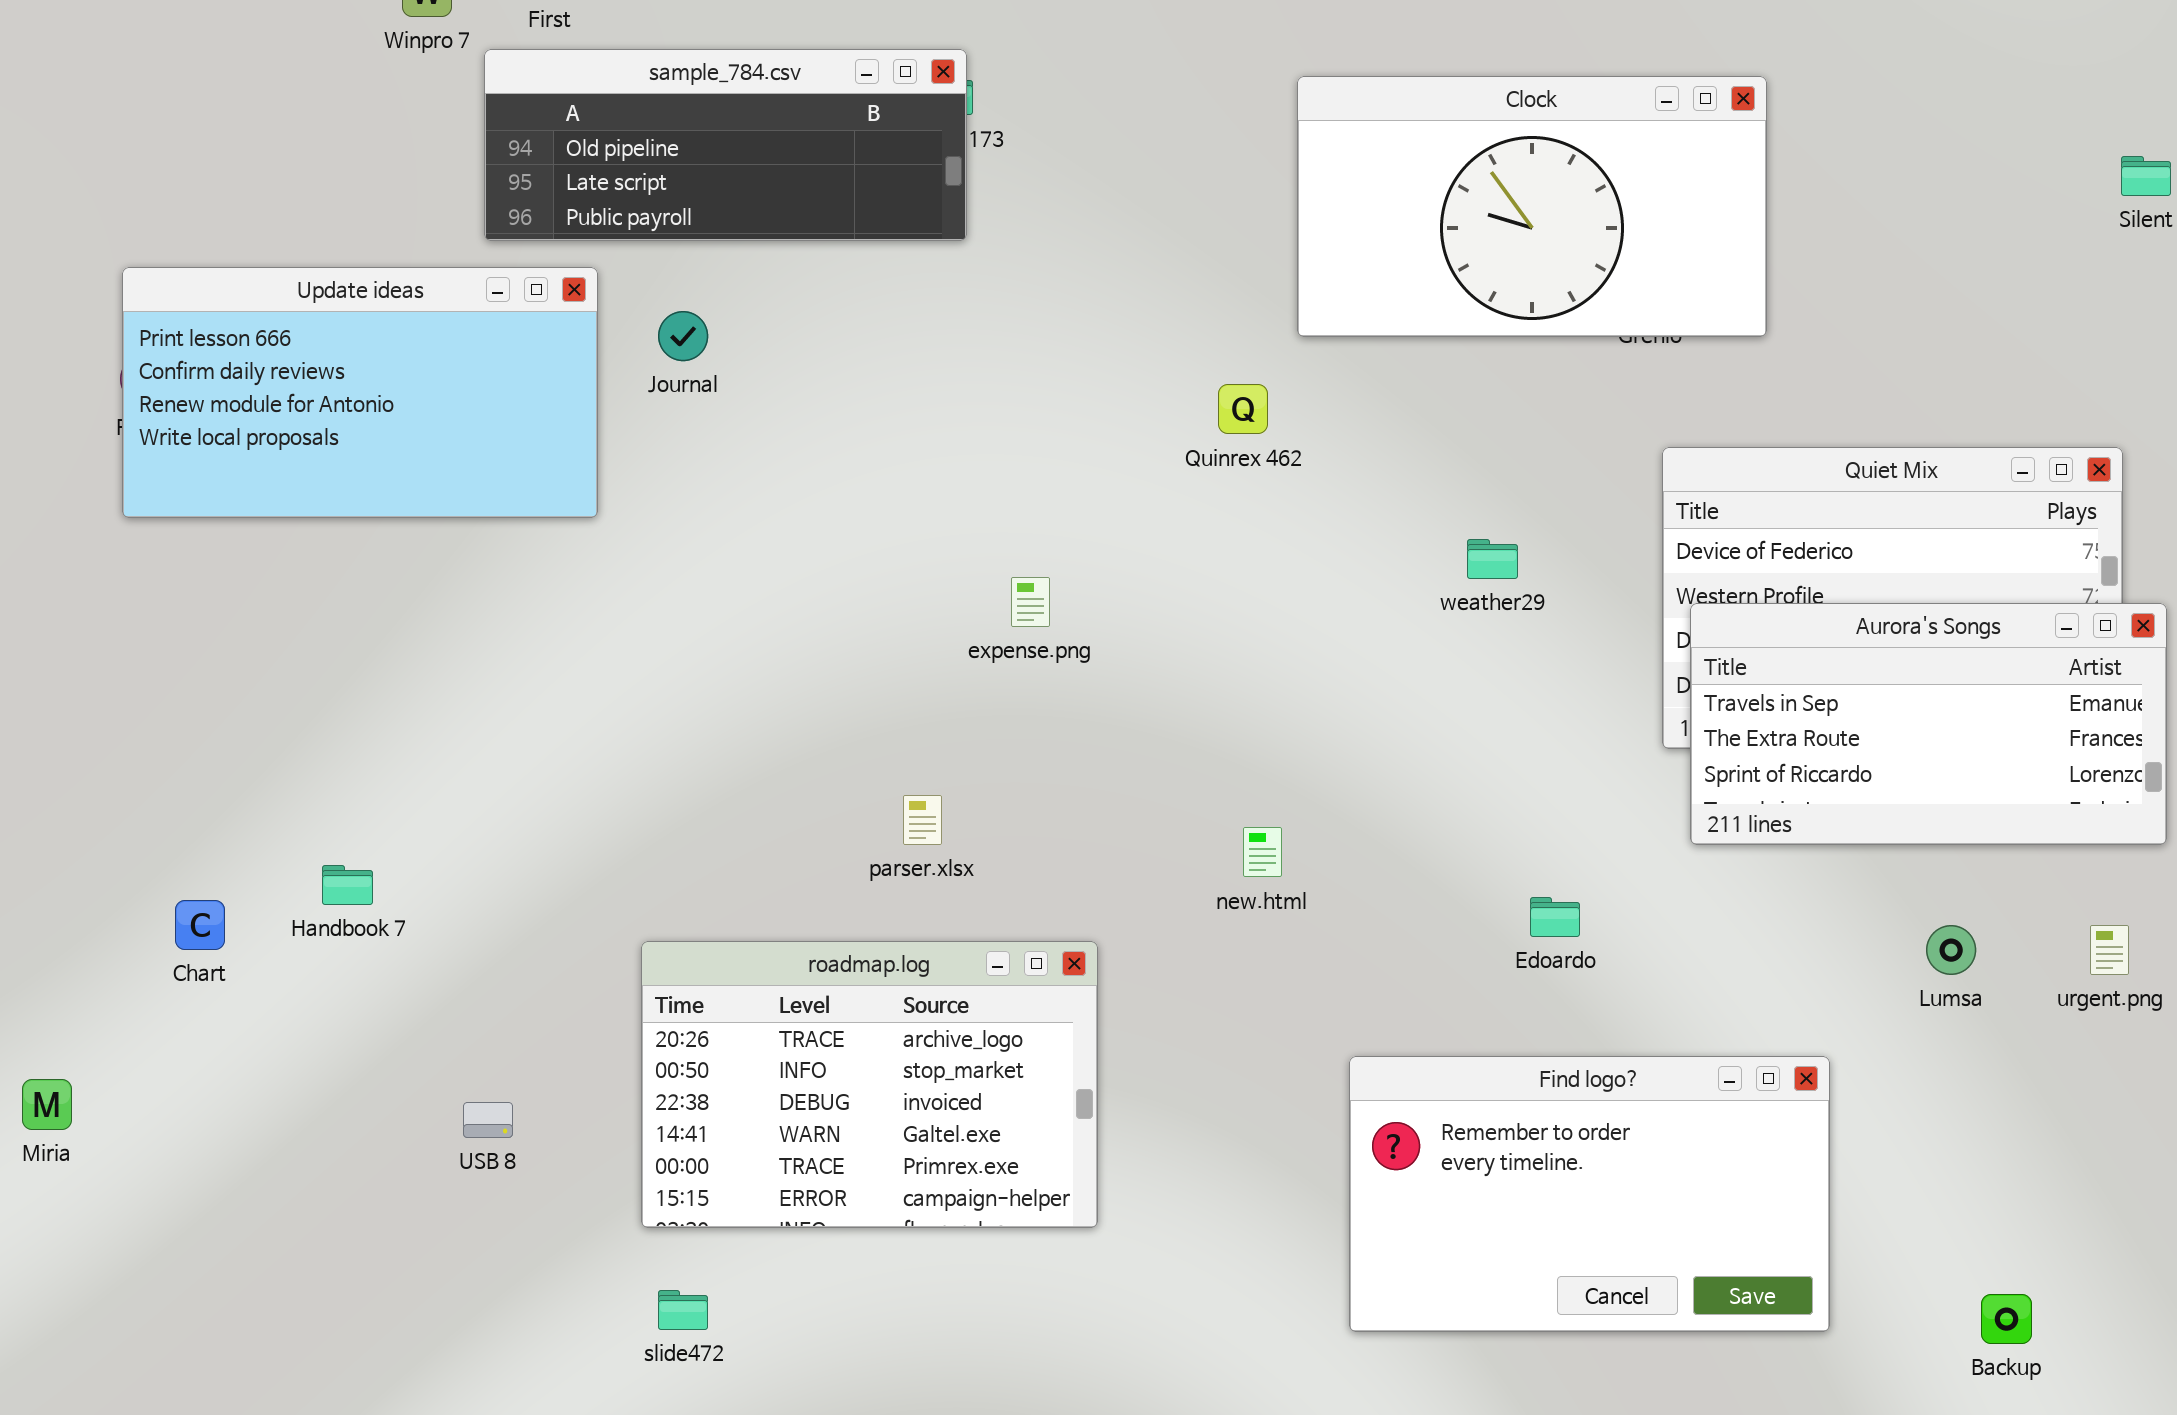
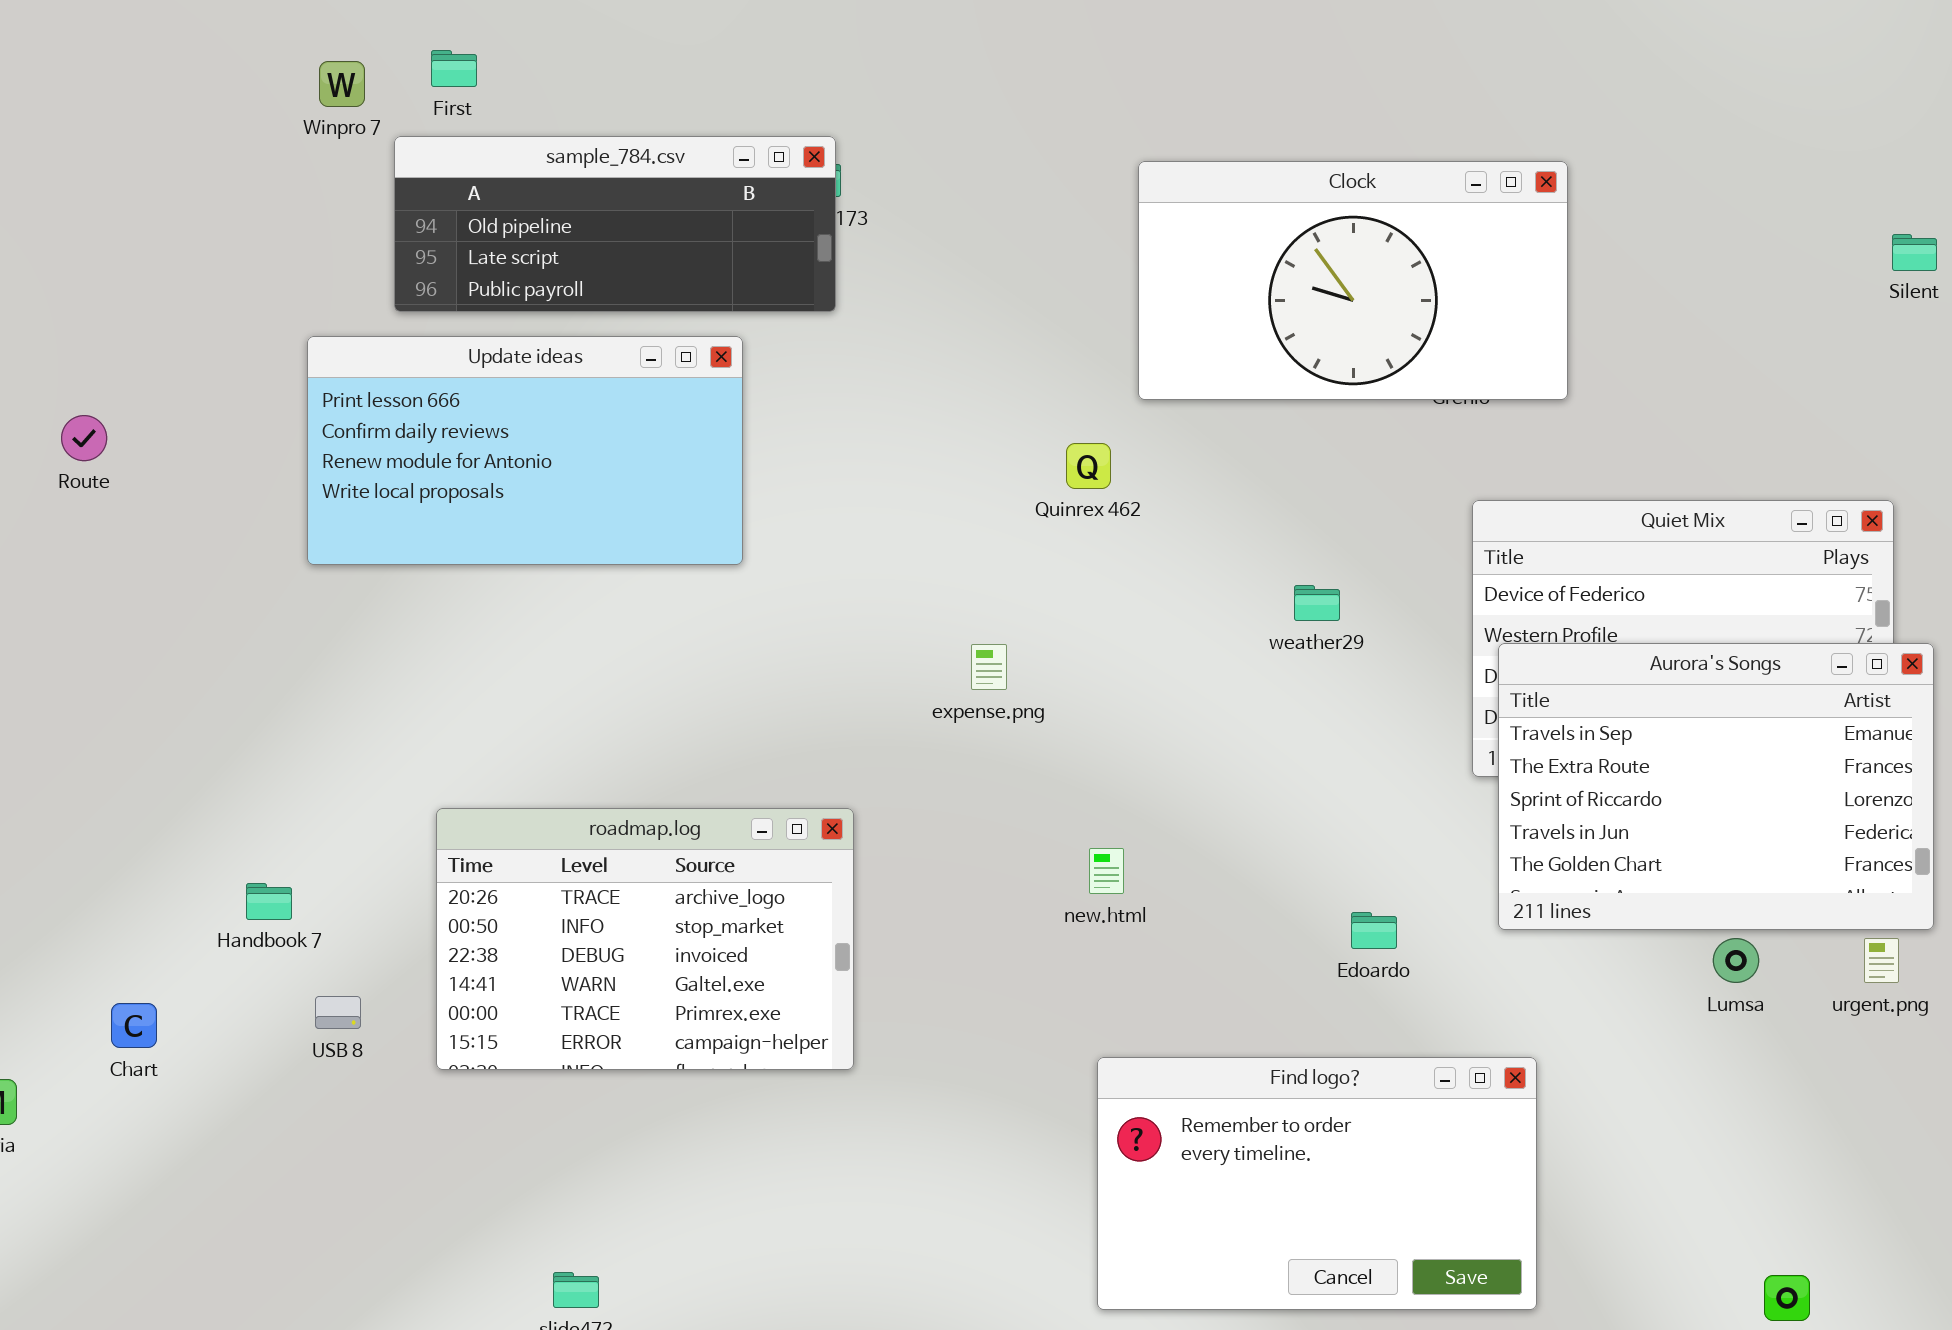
Update ideas: [122,267,598,518] -> [307,336,743,565], moved
expense.png: [1011,577,1050,627] -> [971,644,1007,690], moved
Aurora's Songs: [1690,603,2167,845] -> [1498,643,1934,930], resized
Chart: [175,900,225,950] -> [111,1003,157,1048], moved
roadmap.log: [641,941,1098,1228] -> [436,808,854,1070], moved
Find logo?: [1349,1056,1830,1332] -> [1097,1057,1537,1310], moved
USB 8: [463,1102,513,1138] -> [315,996,361,1029], moved

